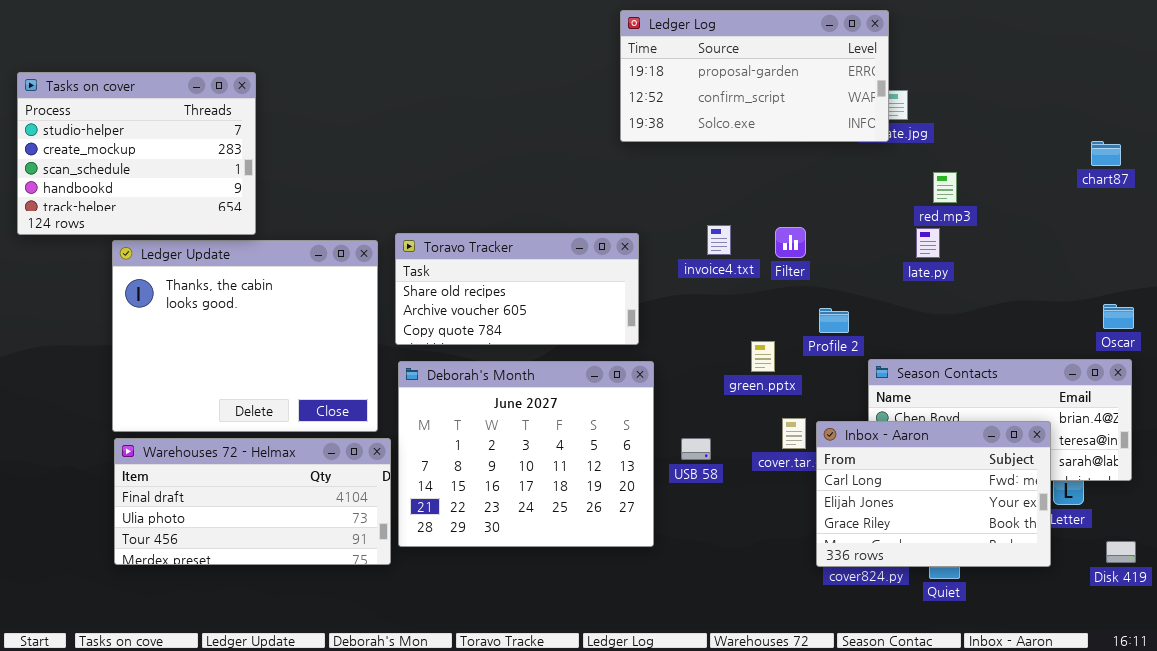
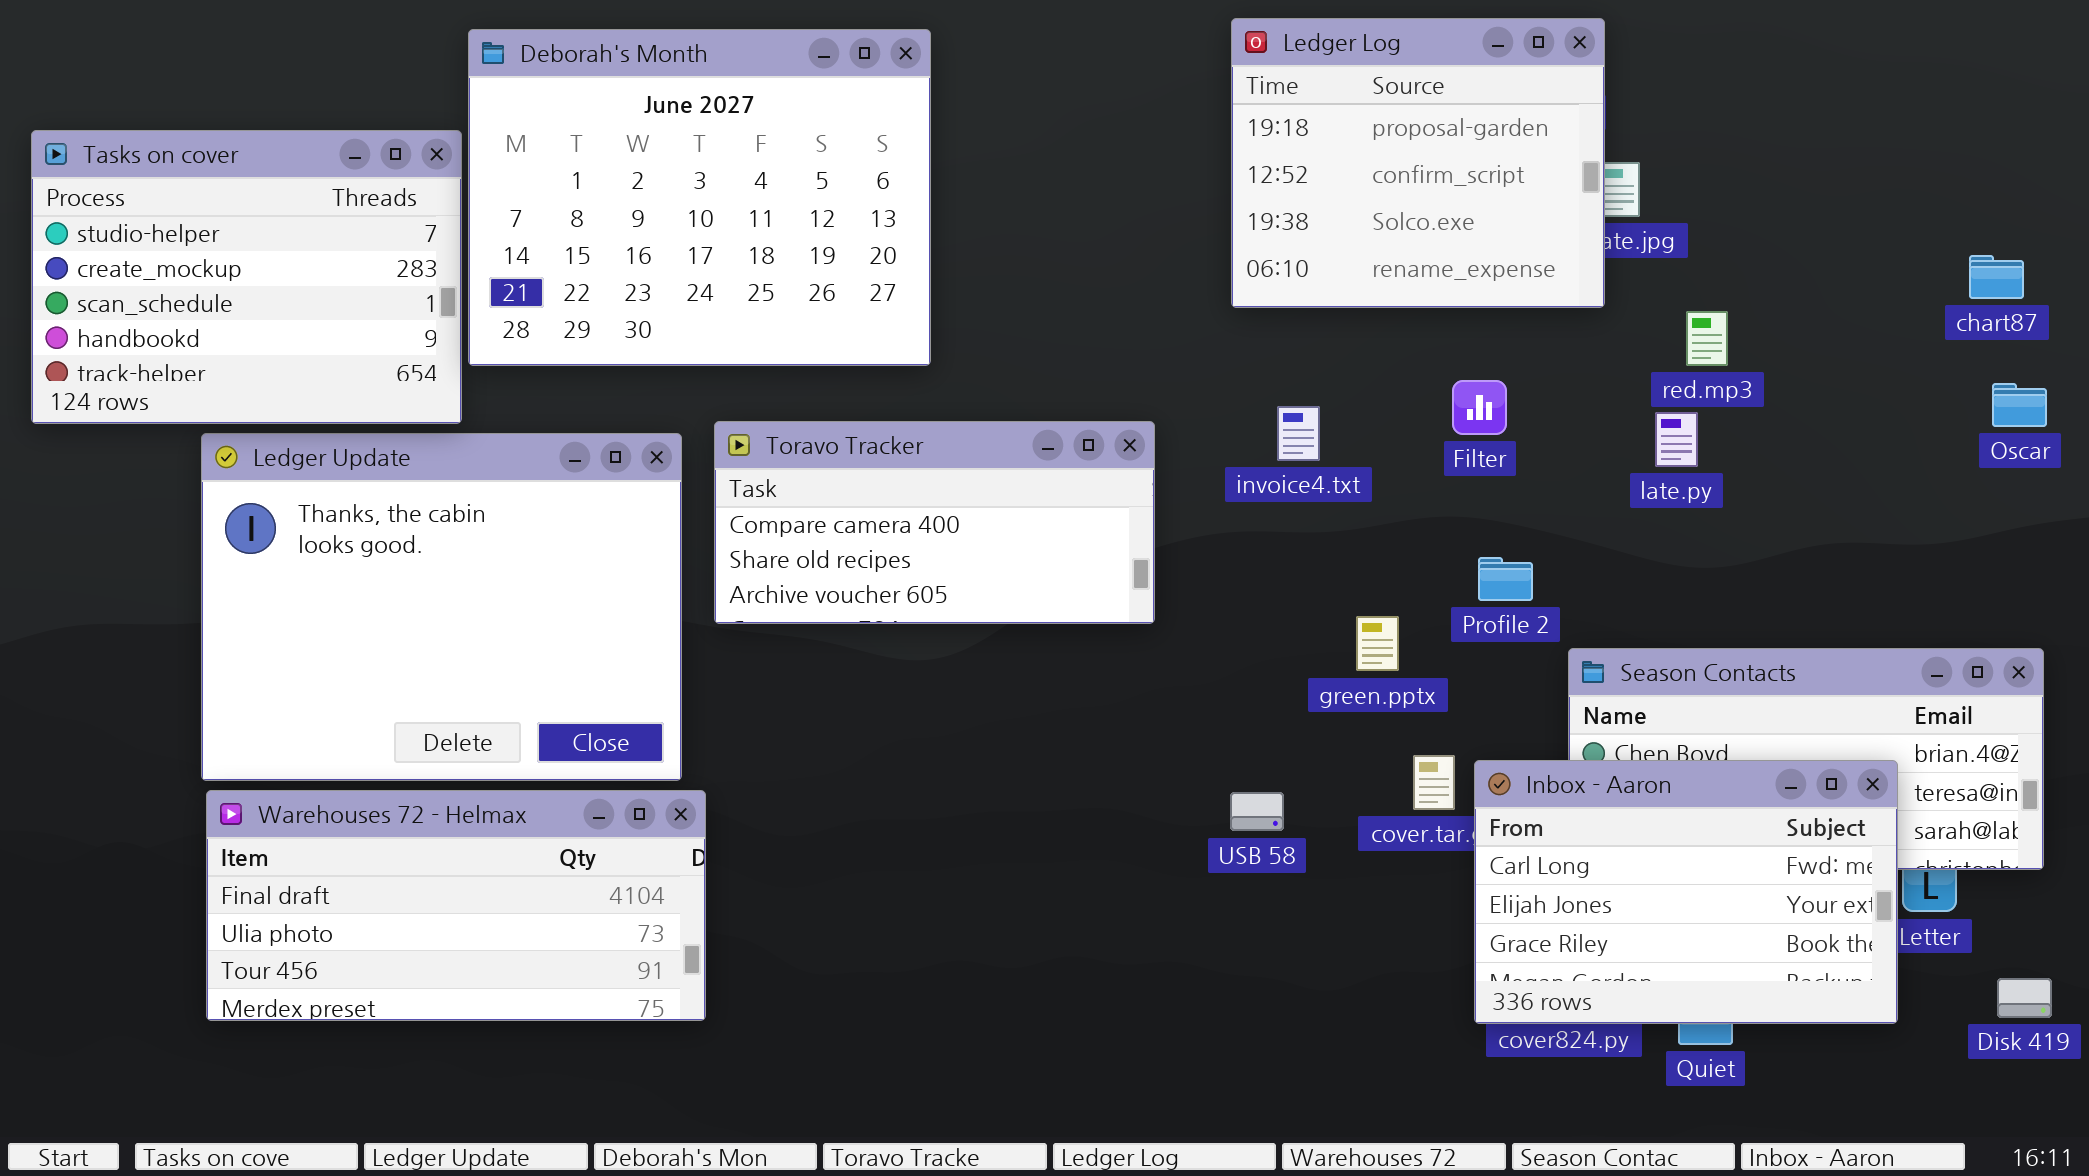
Ledger Log: [620,10,889,142] -> [1231,18,1605,308], resized
Filter: [775,227,806,258] -> [1452,380,1507,435], moved
Toravo Tracker: [395,233,639,345] -> [714,421,1155,624], scrolled up 1 row
Oscar: [1103,304,1134,329] -> [1992,383,2047,427], moved
Deborah's Month: [398,361,654,547] -> [468,29,931,366], moved

